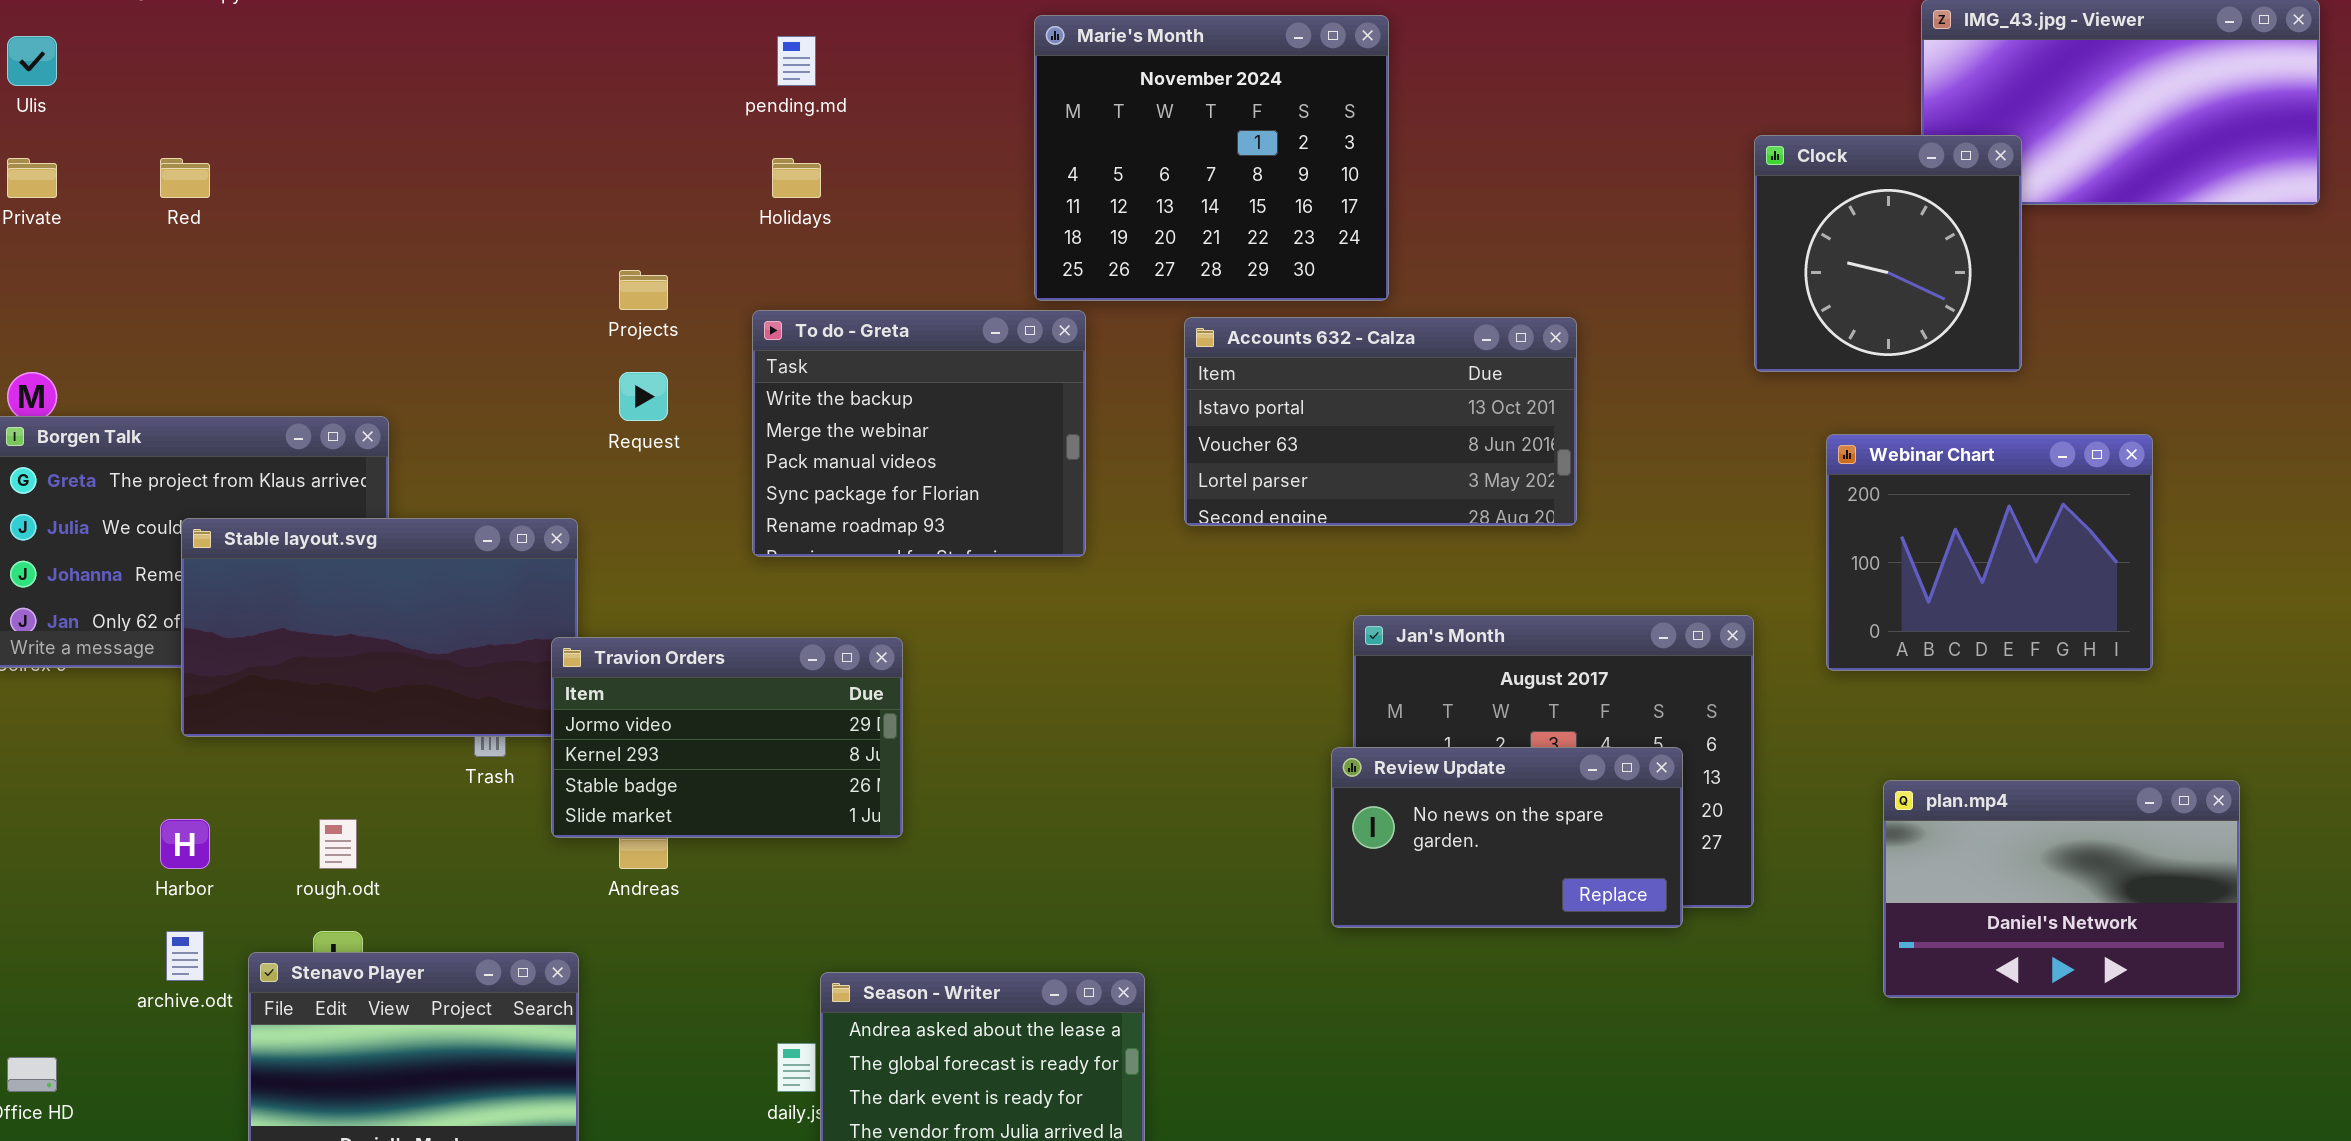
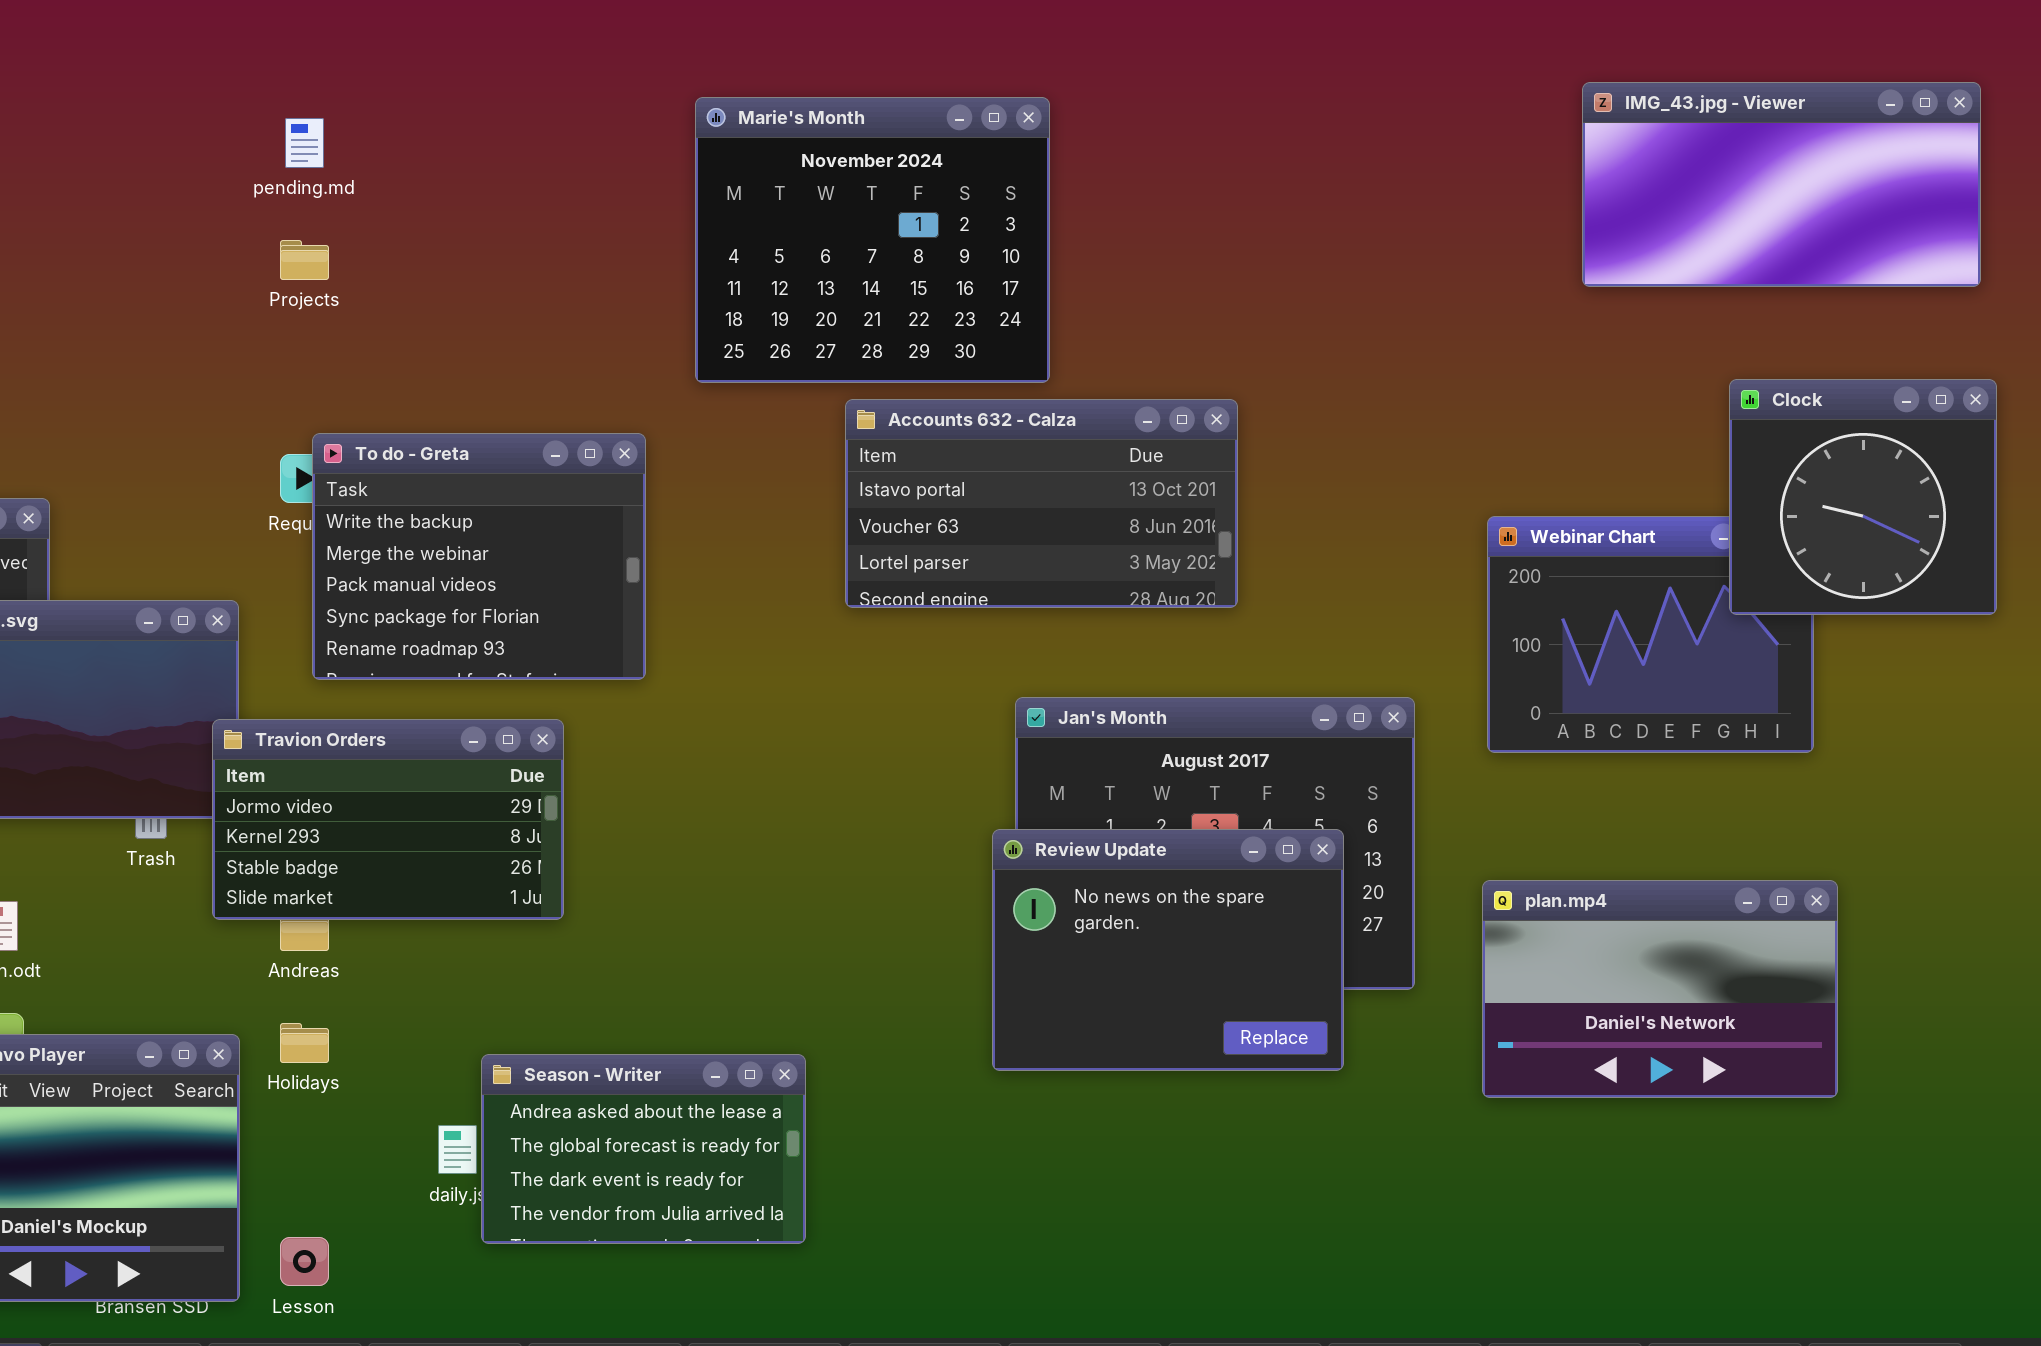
pending.md: [777,36,816,86] -> [285,118,324,168], moved
Clock: [1754,135,2022,372] -> [1729,379,1997,615], moved
Holidays: [772,158,821,198] -> [280,1023,329,1063], moved
Projects: [619,270,668,310] -> [280,240,329,280], moved
To do - Greta: [752,310,1086,557] -> [312,433,646,680], moved
Review Update: [1331,747,1683,928] -> [992,829,1344,1071], resized
plan.mp4: [1883,780,2240,998] -> [1482,880,1838,1098], moved

